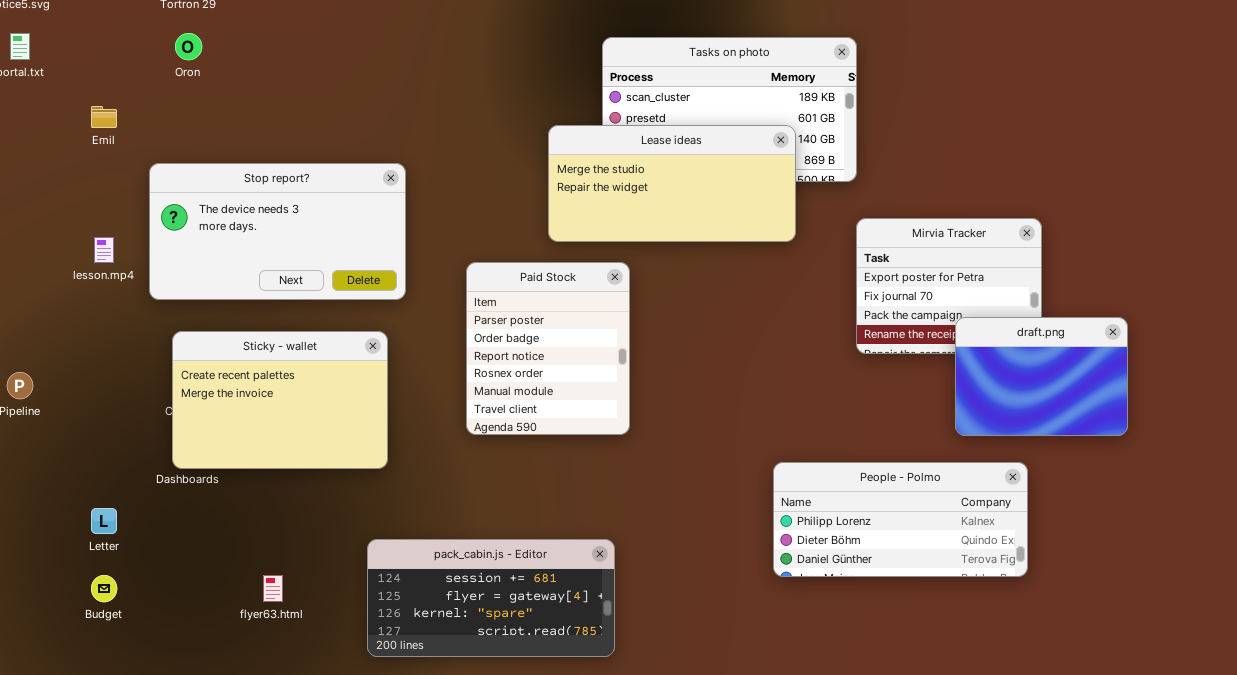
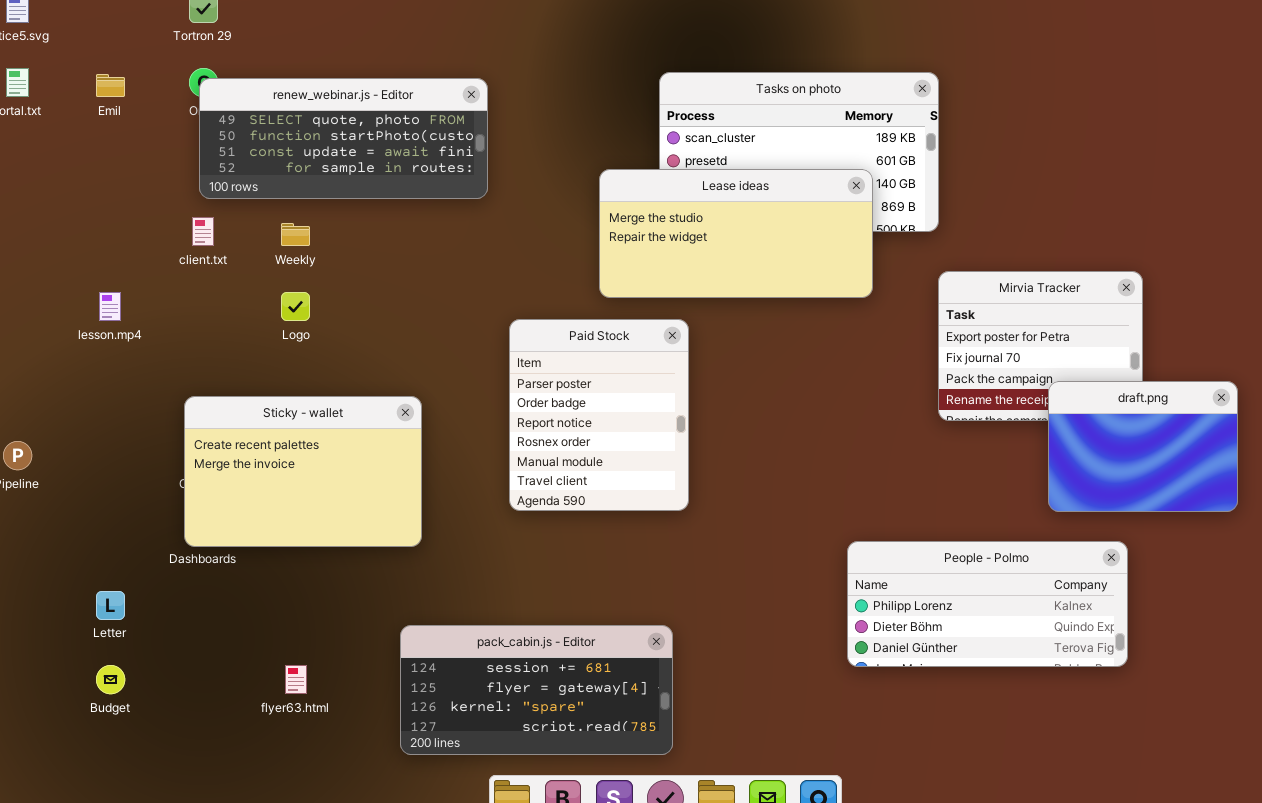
renew_webinar.js - Editor: none -> [199,78,488,199], opened
Emil: [91,106,117,128] -> [96,74,125,97], moved
Stop report?: [149,163,406,300] -> none, closed

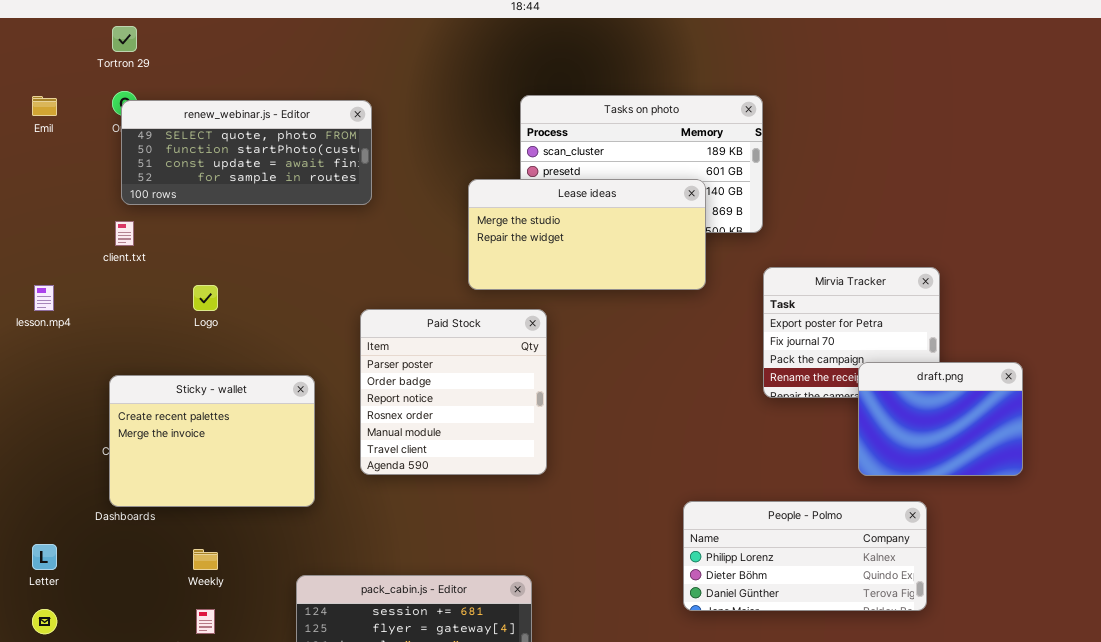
Weekly: [281,223,310,246] -> [193,549,218,570], moved
Paid Stock: [509,319,689,511] -> [360,309,547,475], resized

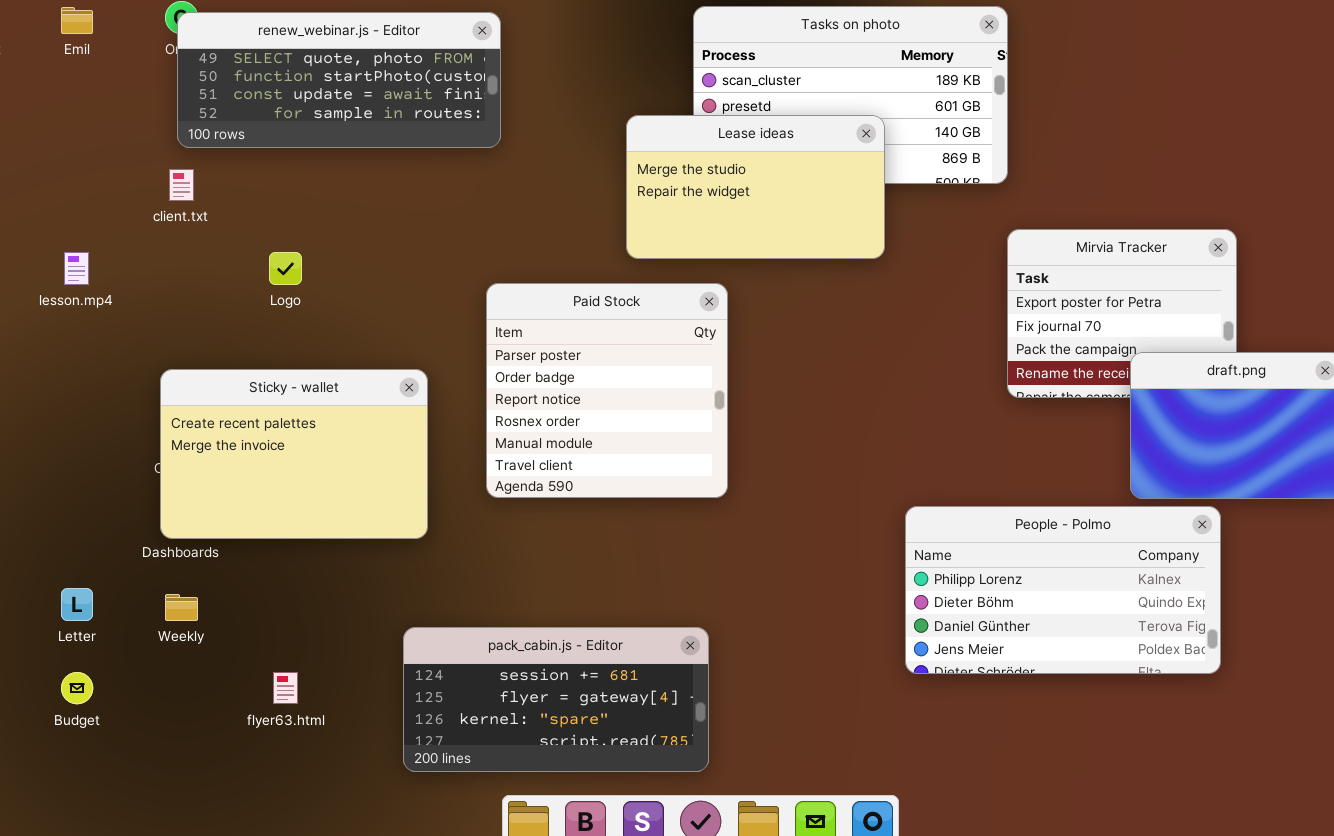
Lease ideas: [468,179,706,290] -> [626,115,885,259], resized
People - Polmo: [683,501,927,611] -> [905,506,1221,674], resized
Weekly: [193,549,218,570] -> [165,594,198,621], moved

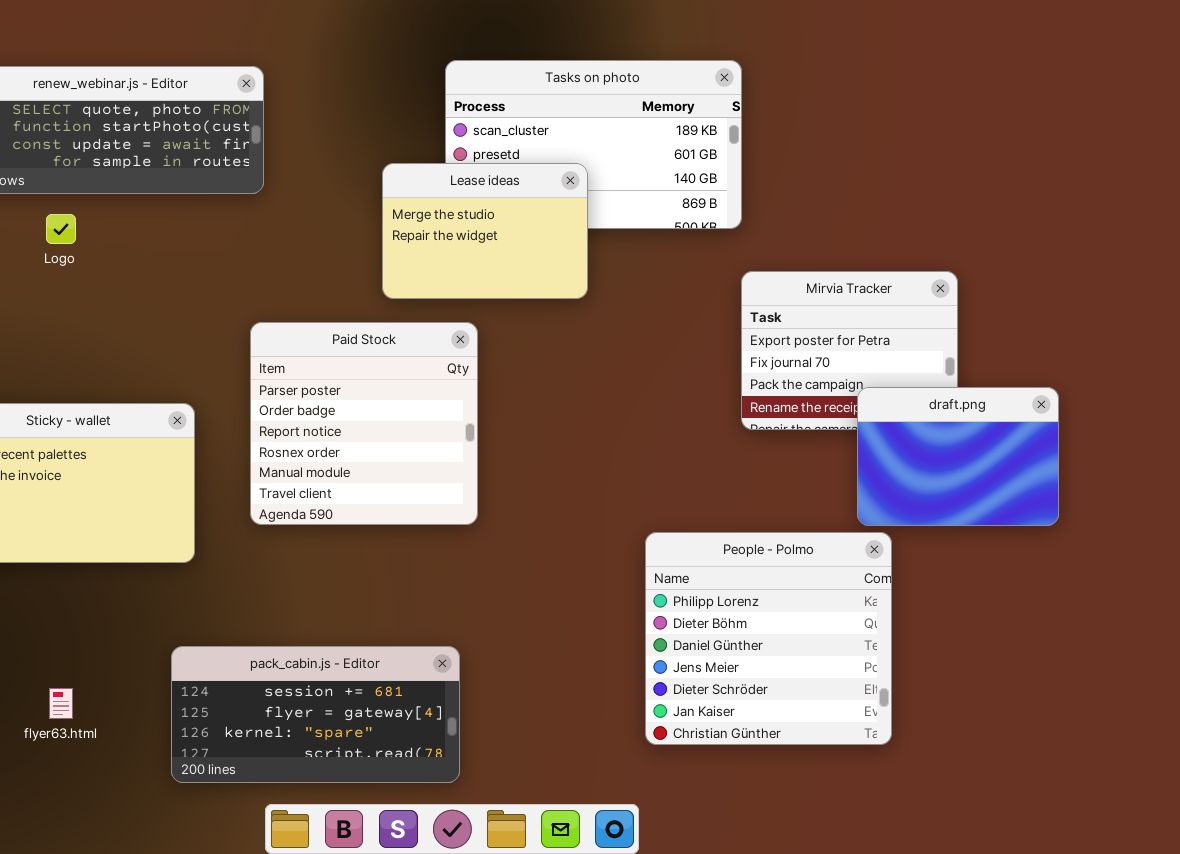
Lease ideas: [626,115,885,259] -> [382,163,588,299], resized
Logo: [269,252,302,285] -> [46,214,76,244], moved
People - Polmo: [905,506,1221,674] -> [645,532,892,745], resized

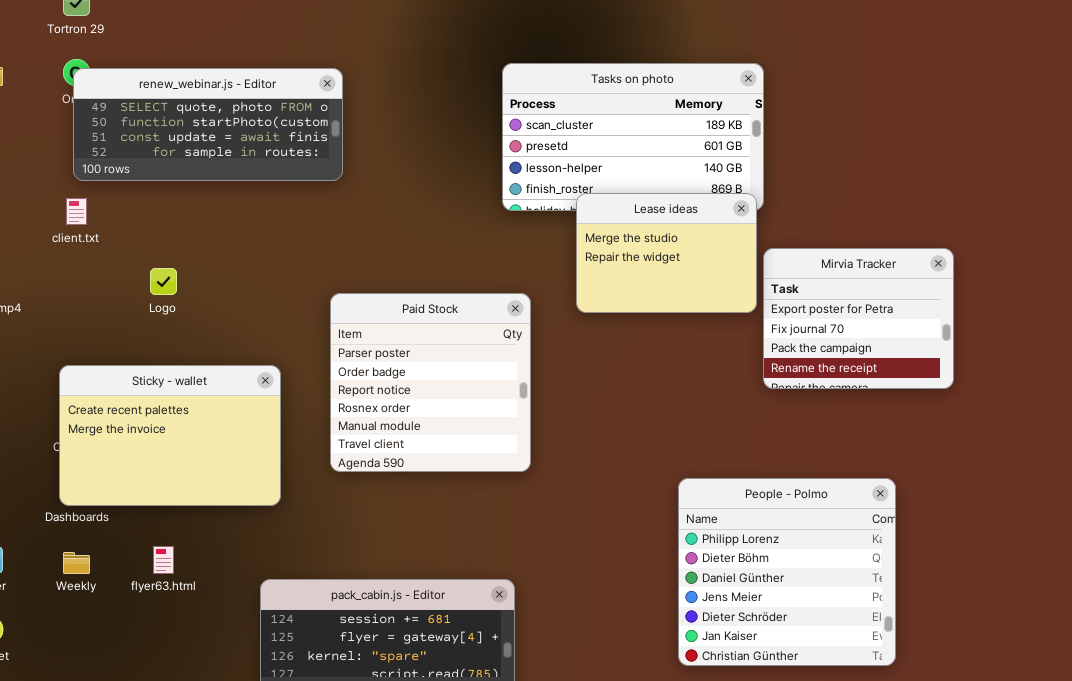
Lease ideas: [382,163,588,299] -> [576,193,757,313], moved
Logo: [46,214,76,244] -> [150,268,177,295], moved
draft.png: [857,387,1059,526] -> none, closed
flyer63.html: [49,688,73,719] -> [153,546,174,574], moved

